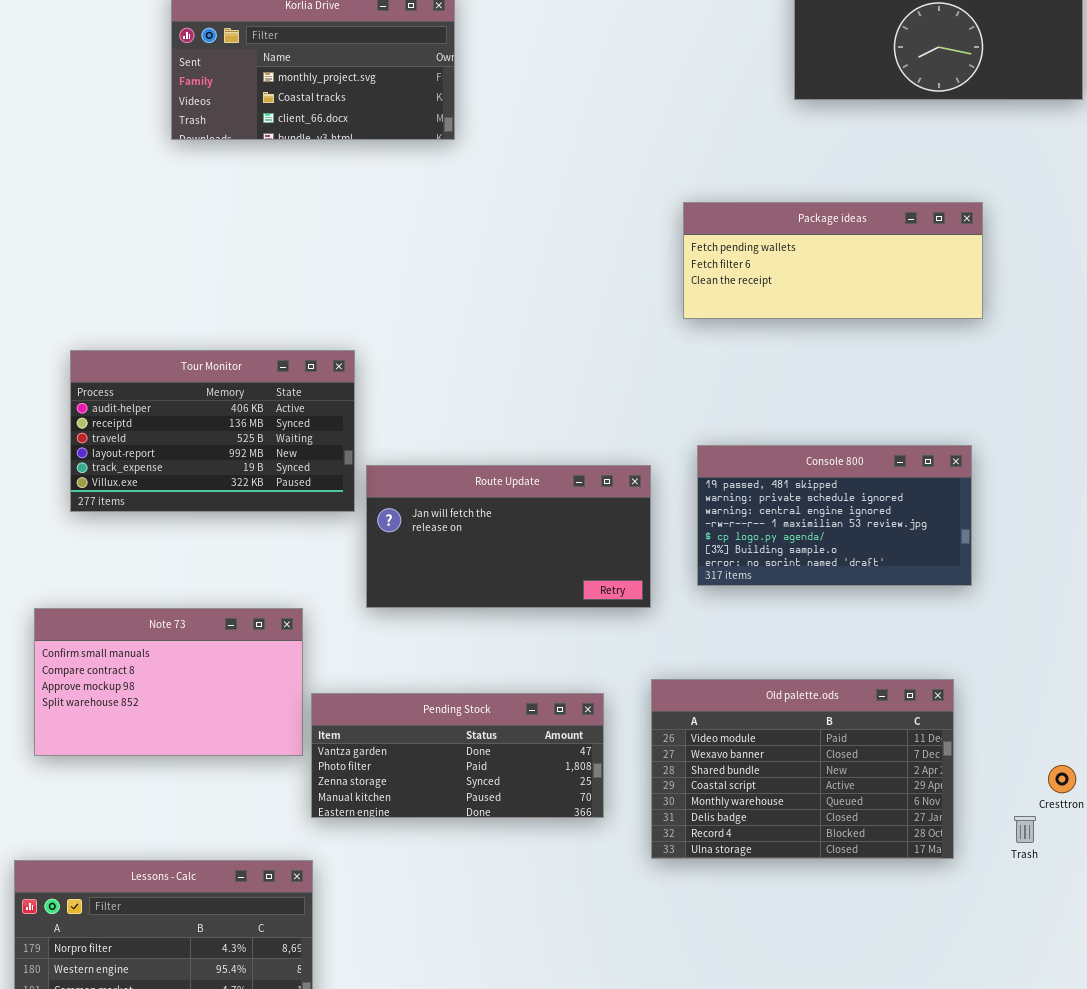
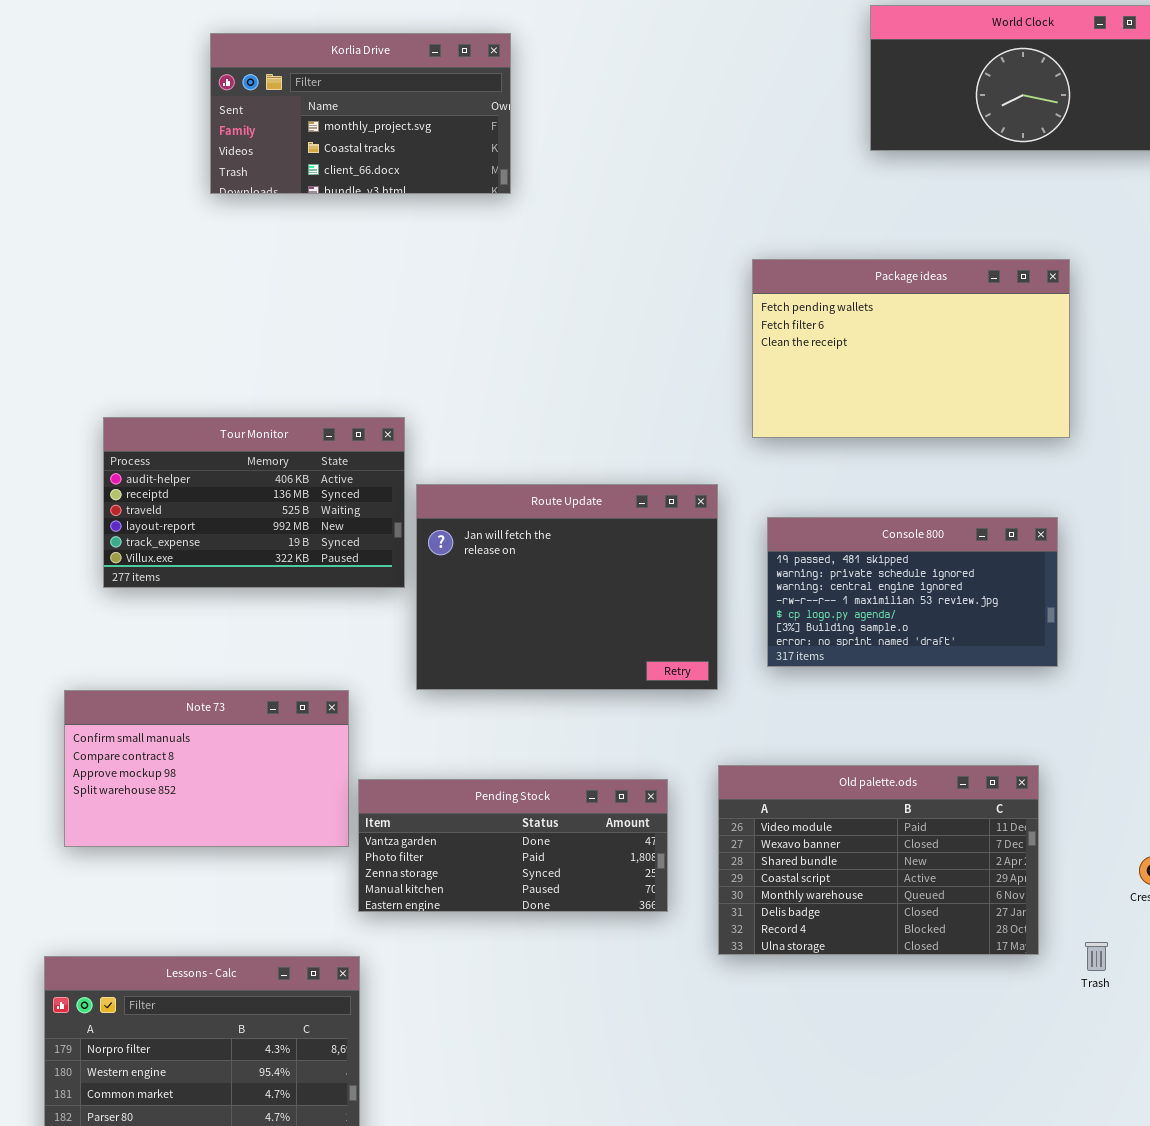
Package ideas: [683,202,983,319] -> [752,259,1070,438], resized
Route Update: [366,465,651,608] -> [416,484,718,690], resized
Trash: [1014,816,1036,843] -> [1085,942,1108,971], moved

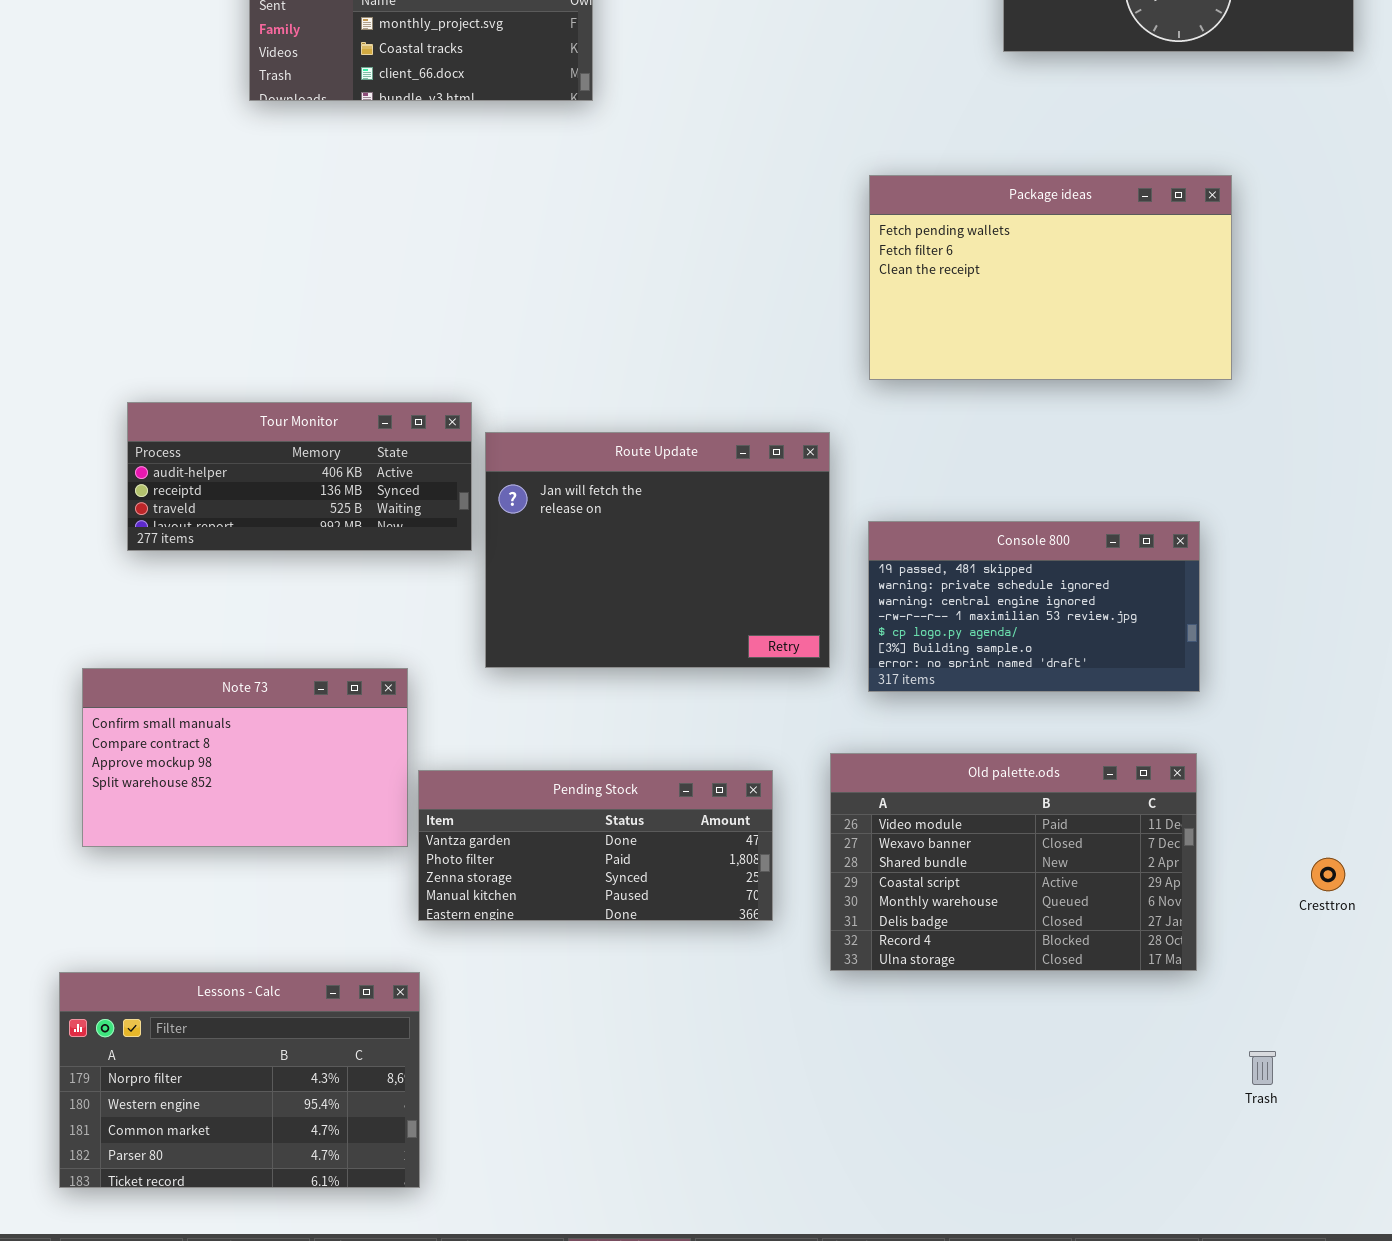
Tour Monitor: [103,417,405,588] -> [127,402,472,551], resized
Console 800: [767,517,1058,667] -> [868,521,1200,692], moved
Trash: [1085,942,1108,971] -> [1249,1051,1276,1085], moved

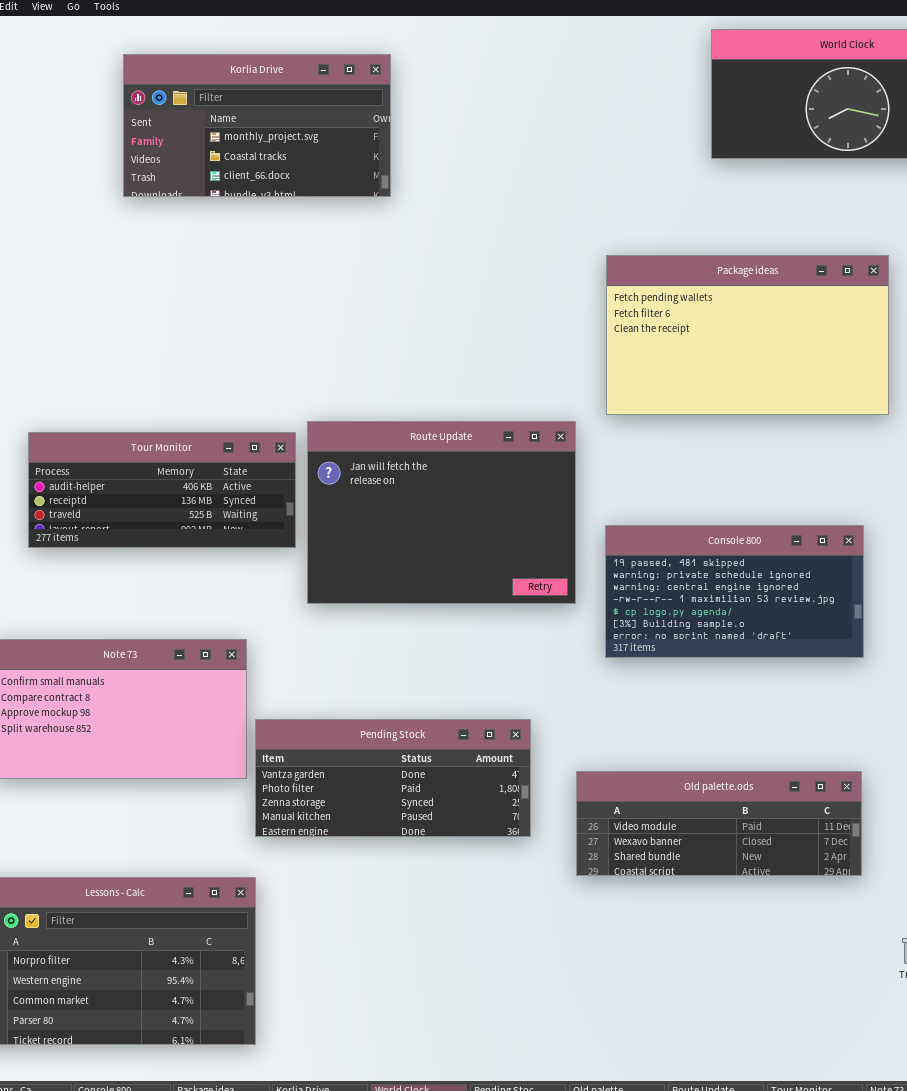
Route Update: [485,432,830,668] -> [307,421,576,604], moved
Old palette.ods: [830,753,1197,971] -> [576,771,862,876], resized

